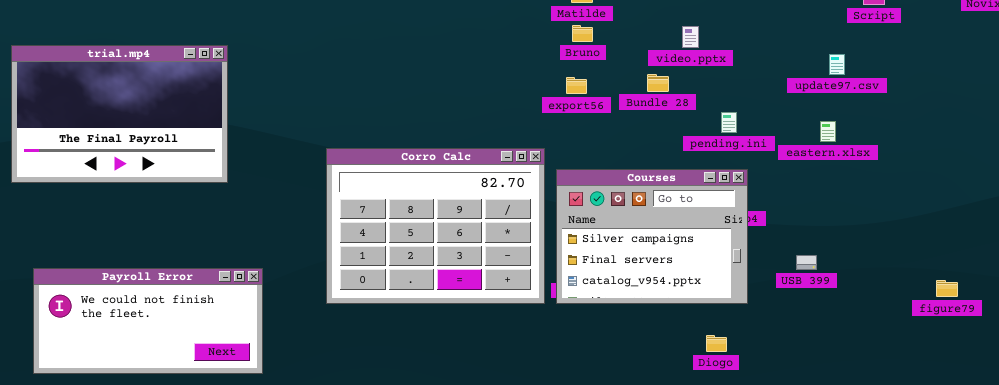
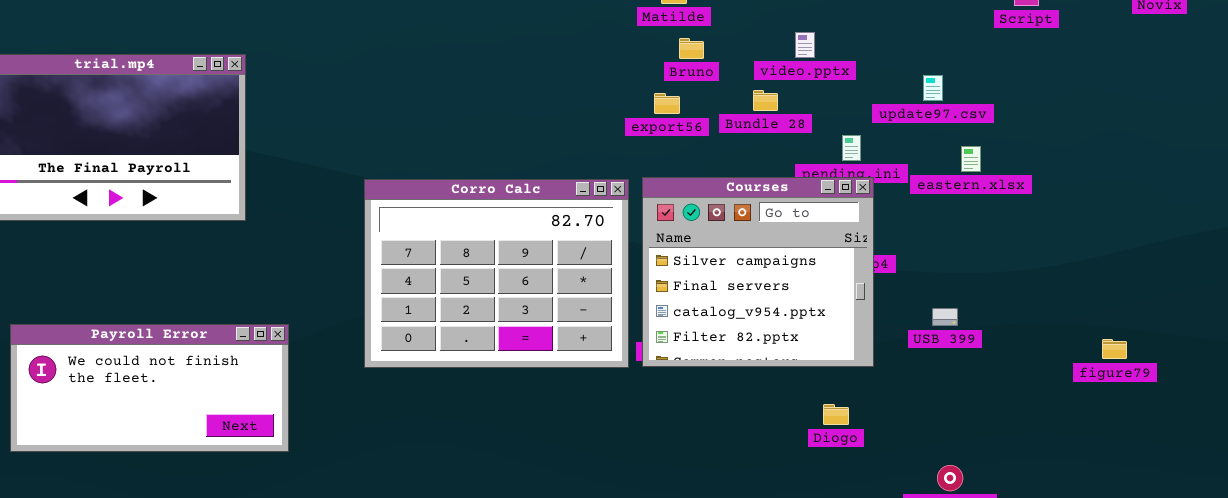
Bruno: [572,25,593,42] -> [679,38,704,59], moved
update97.csv: [829,54,845,75] -> [923,75,943,101], moved
Courses: [556,169,748,304] -> [642,177,874,367], resized

